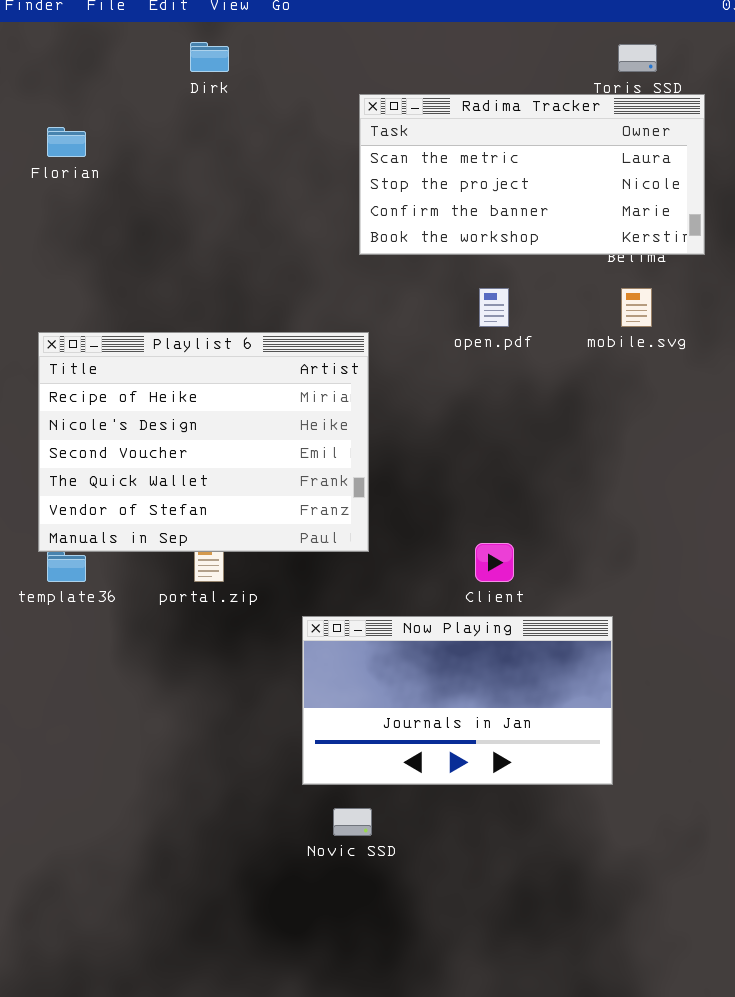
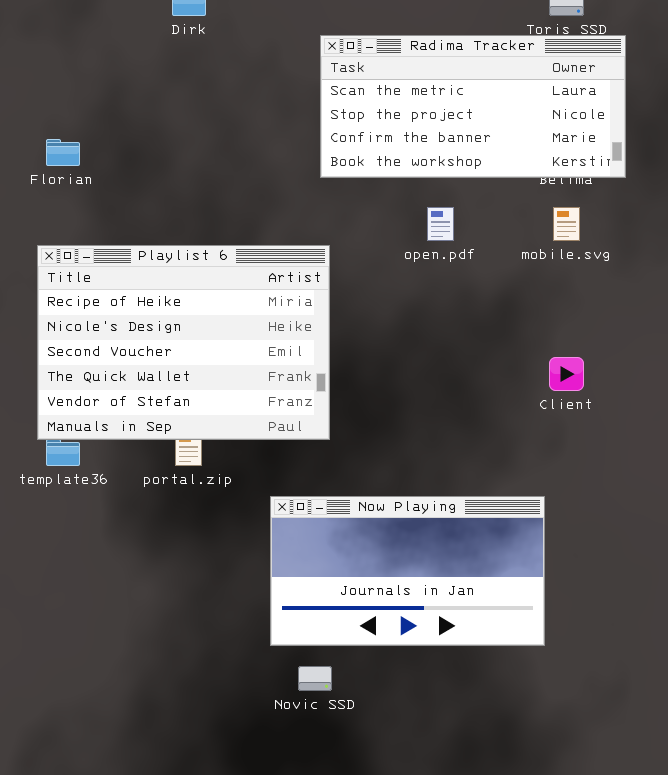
Florian: [47,127,86,157] -> [46,139,80,166], moved
Client: [475,543,514,582] -> [549,357,584,391], moved

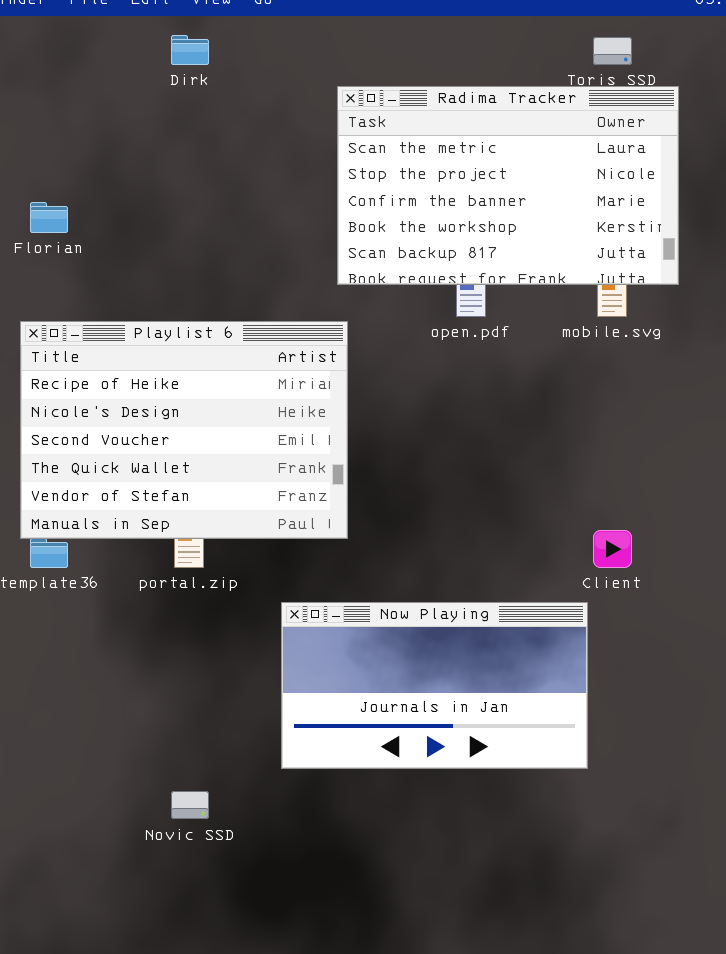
Radima Tracker: [320,35,626,178] -> [337,86,679,285], resized
Client: [549,357,584,391] -> [593,530,632,568], moved
Novic SSD: [298,666,332,691] -> [171,791,209,819], moved

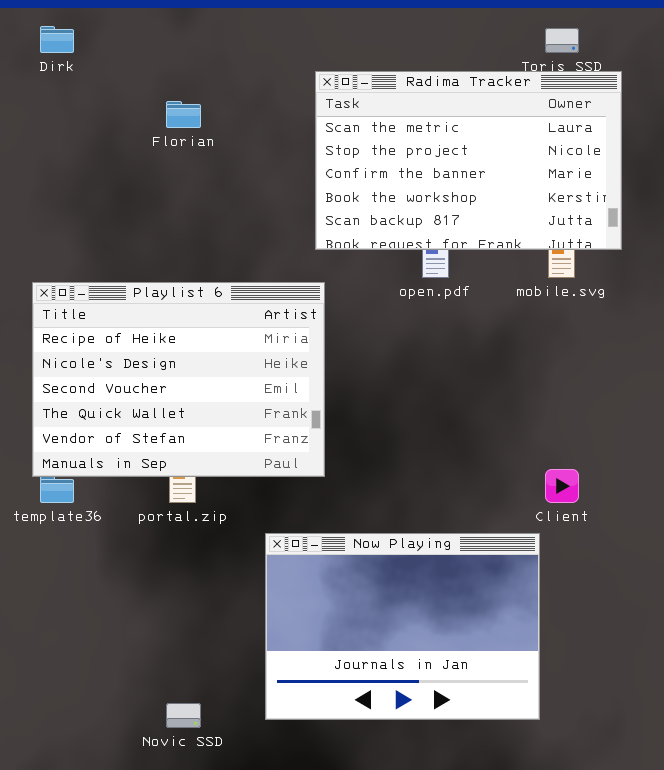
Dirk: [171,35,209,65] -> [40,26,74,53], moved
Florian: [30,202,68,233] -> [166,101,201,128], moved
Now Playing: [281,602,588,769] -> [265,533,540,720], resized

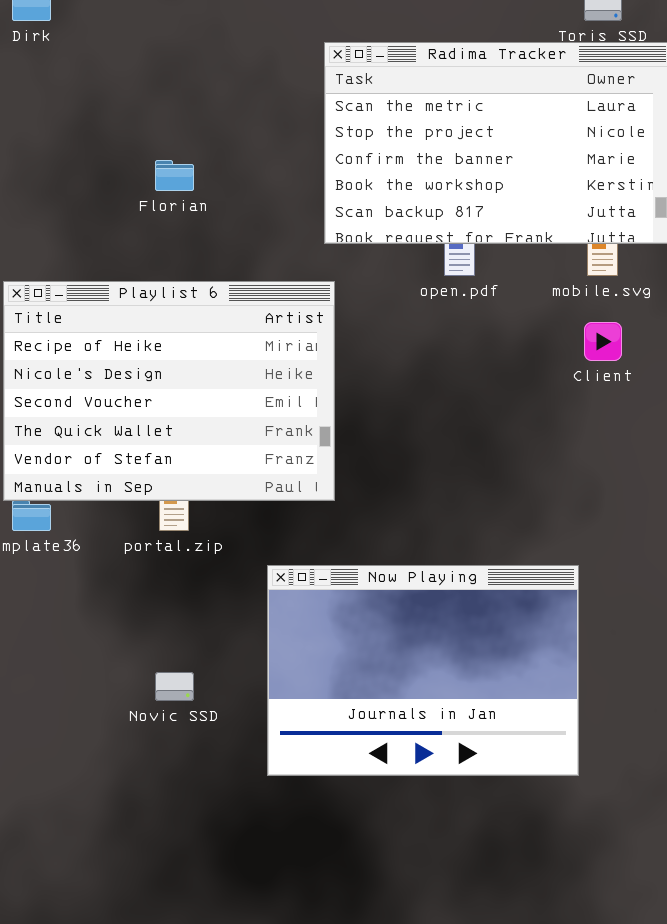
Florian: [166,101,201,128] -> [155,160,194,191], moved
Client: [545,469,579,503] -> [584,322,622,361], moved
Novic SSD: [166,703,201,728] -> [155,672,194,701], moved

